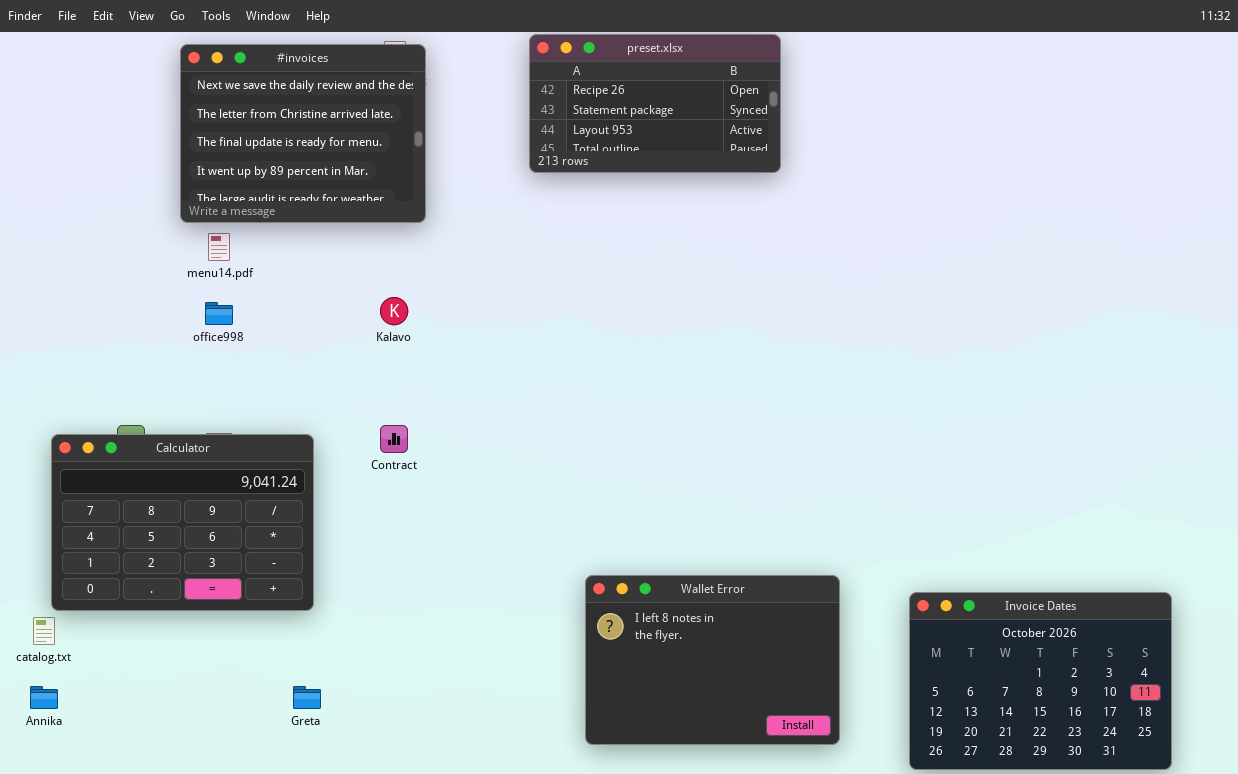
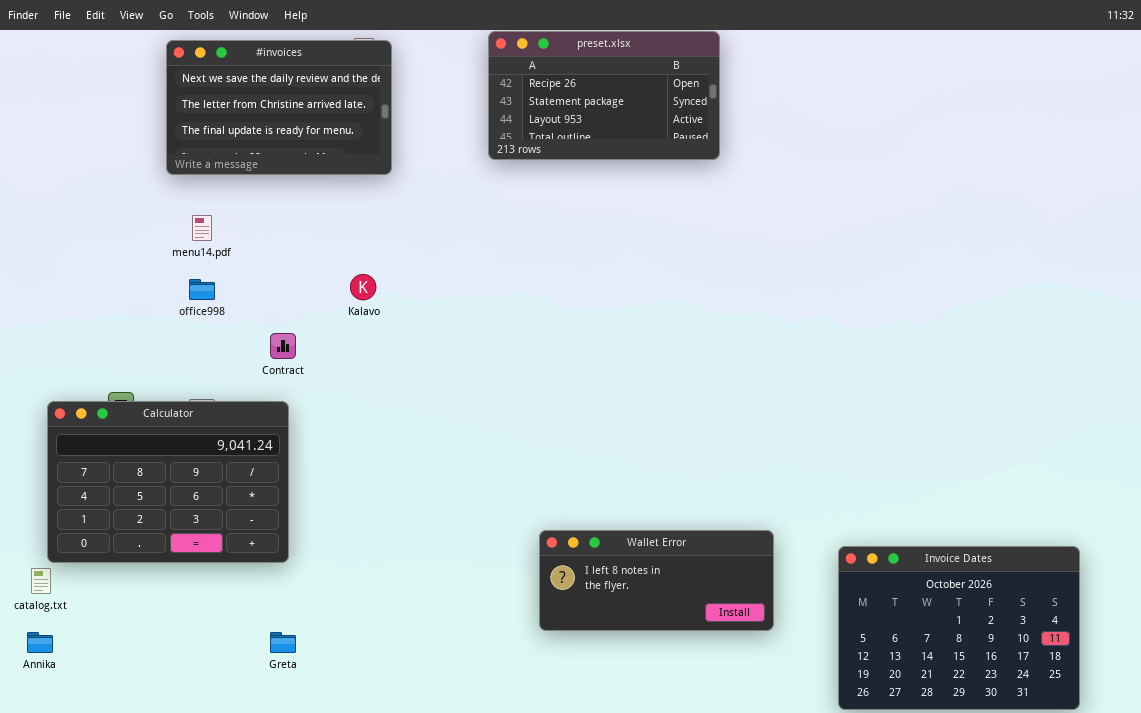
#invoices: [180,44,426,223] -> [166,40,392,175], resized
Contract: [380,425,408,453] -> [270,333,296,359], moved
Wallet Error: [585,575,840,745] -> [539,530,774,631], resized

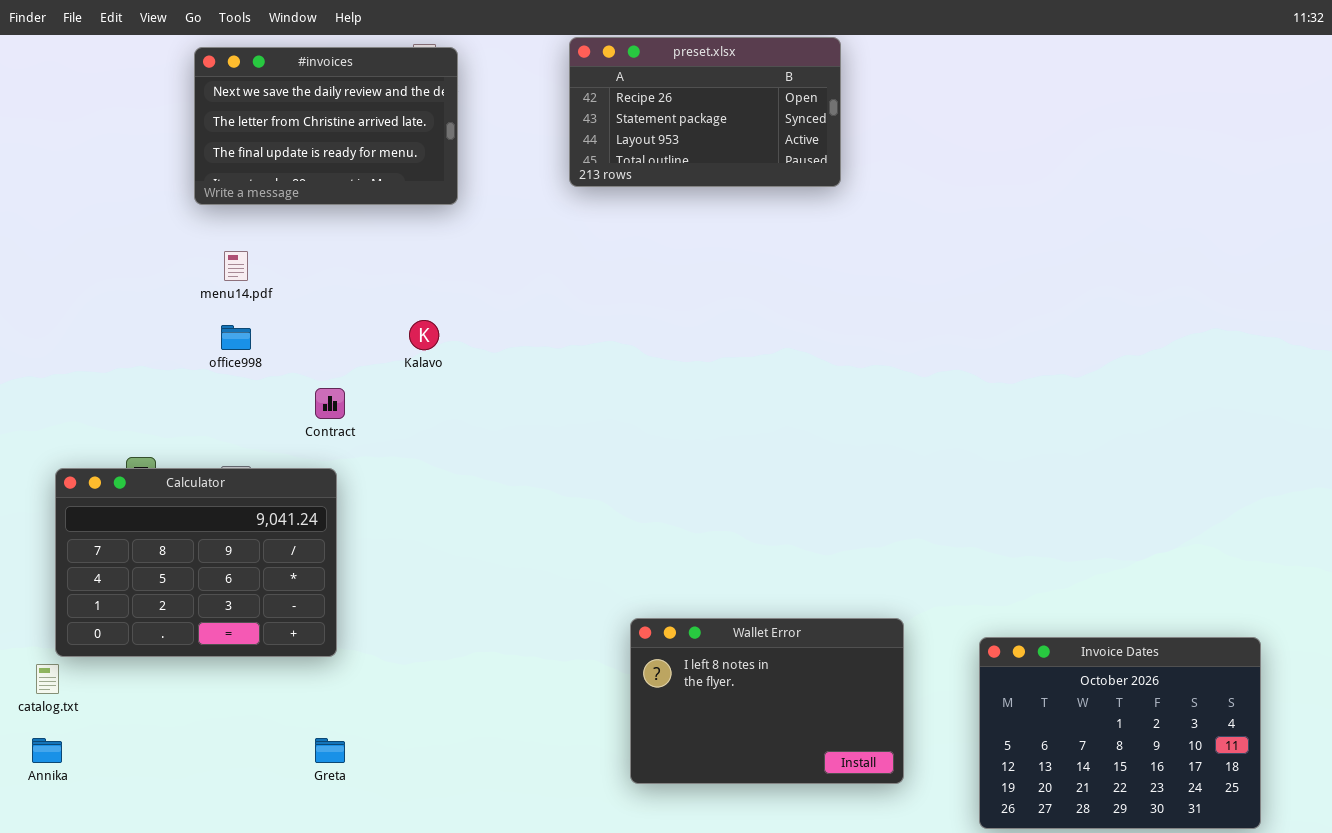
Wallet Error: [539,530,774,631] -> [630,618,904,784], resized

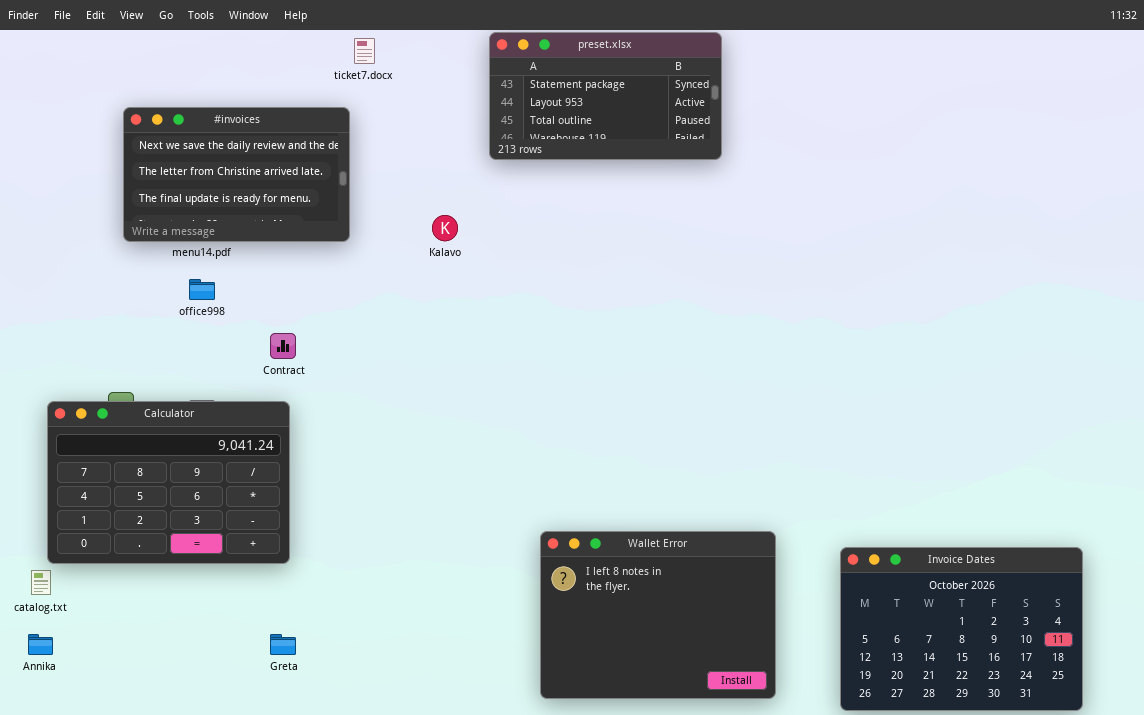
preset.xlsx: [569,37,841,187] -> [489,32,722,160], scrolled down 1 row
#invoices: [194,47,458,205] -> [123,107,350,242], moved
Kalavo: [409,320,439,350] -> [432,215,458,241], moved
Wallet Error: [630,618,904,784] -> [540,531,776,699], resized

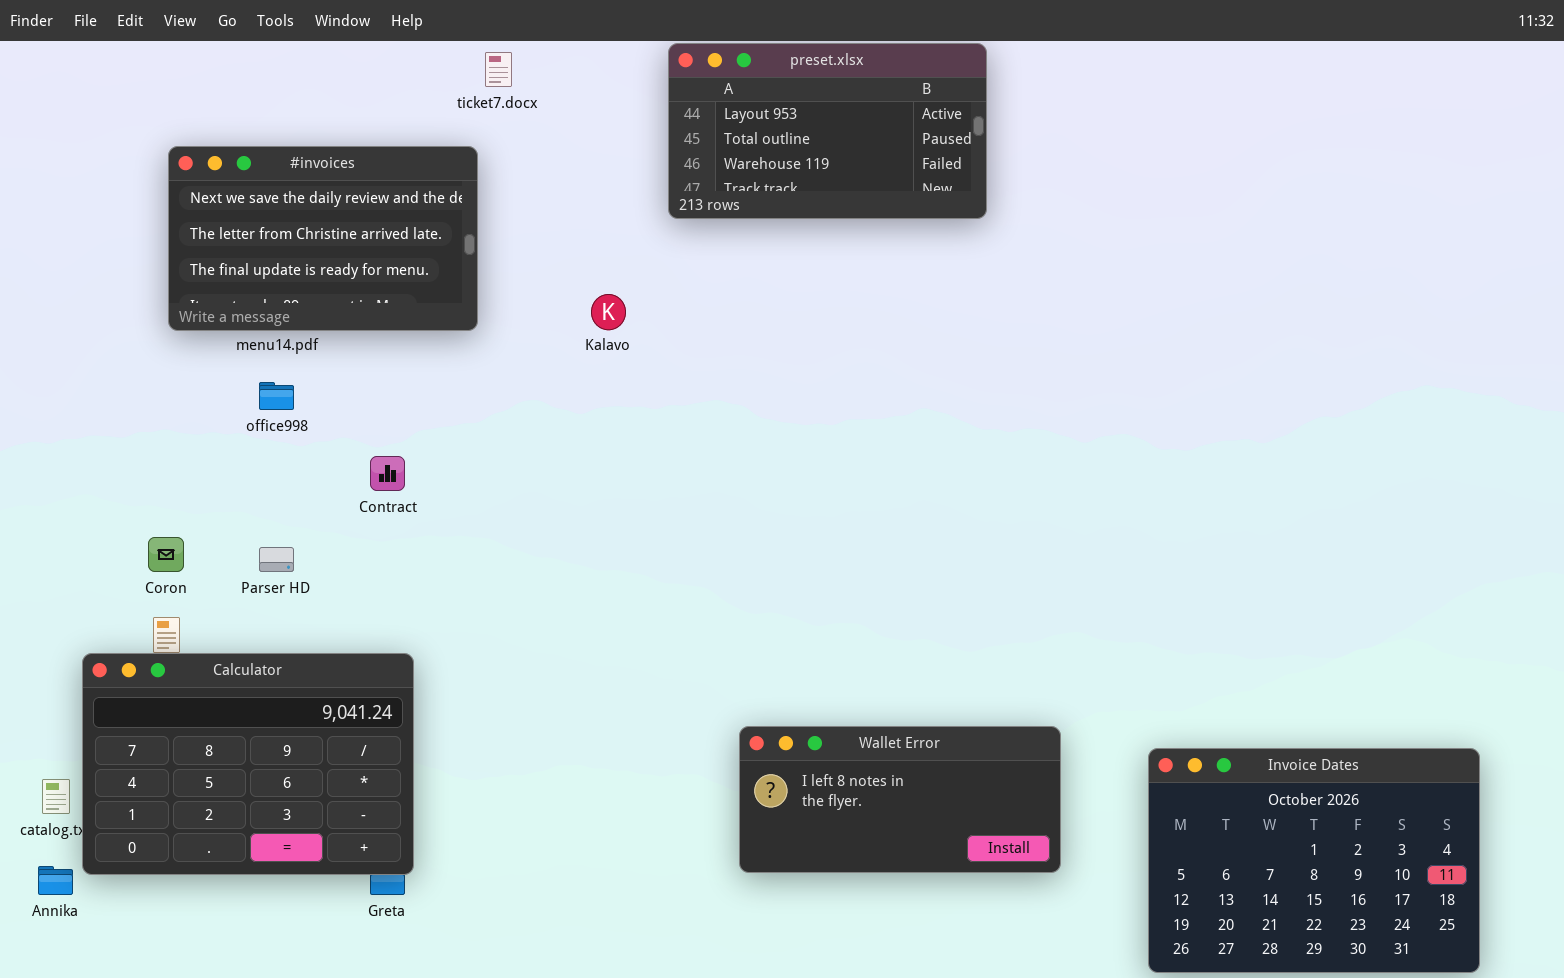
preset.xlsx: [489,32,722,160] -> [668,43,987,219], scrolled down 1 row
Calculator: [47,401,290,564] -> [82,653,414,875], moved
Wallet Error: [540,531,776,699] -> [739,726,1061,873], resized

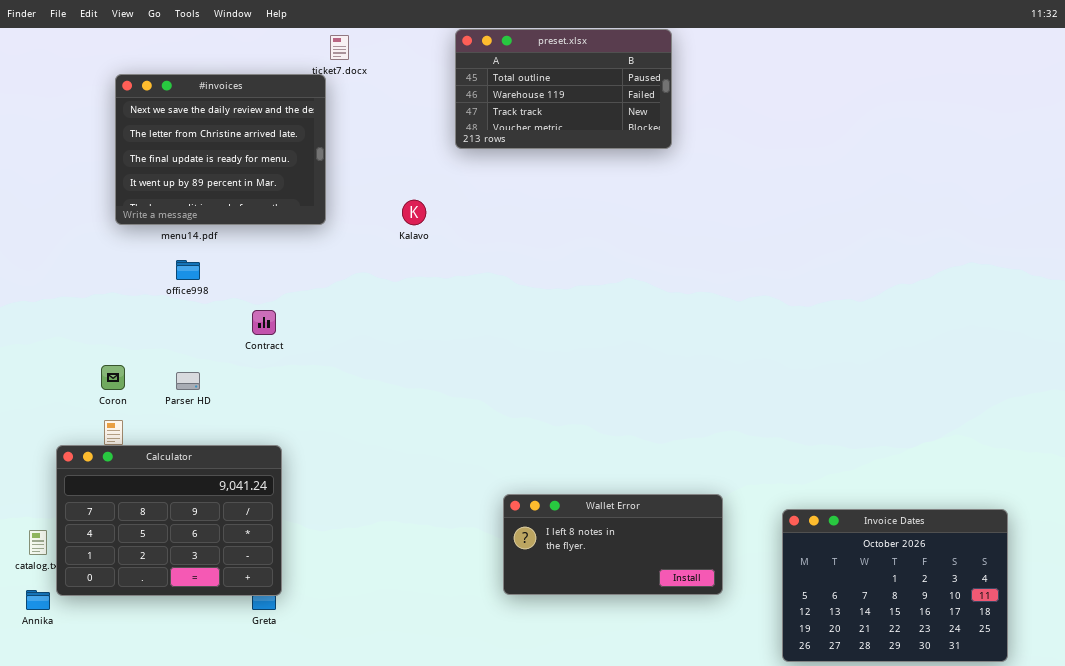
preset.xlsx: [668,43,987,219] -> [455,29,672,149], scrolled down 1 row
#invoices: [168,146,478,331] -> [115,74,326,225], resized

